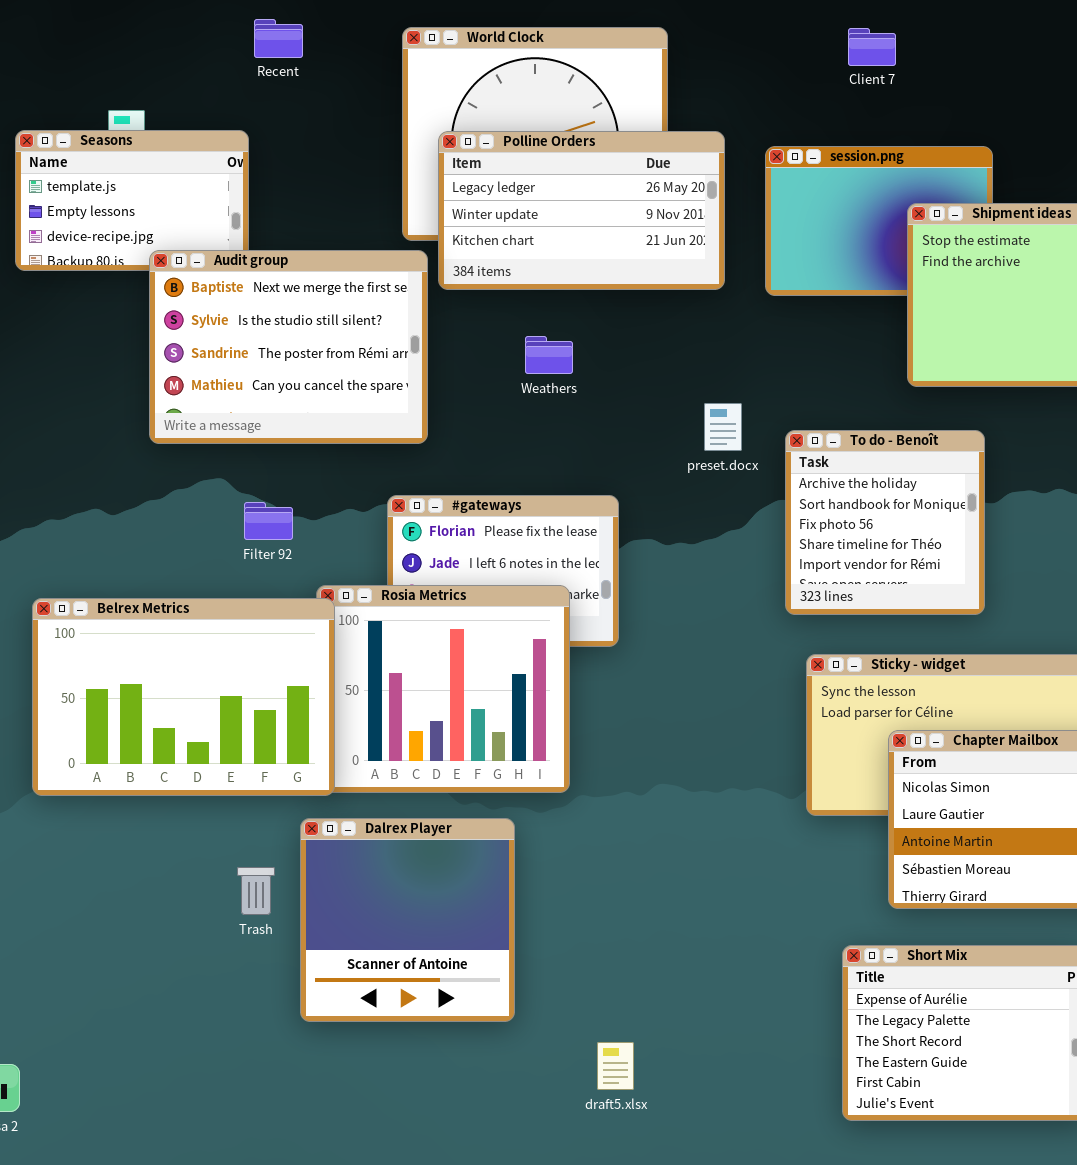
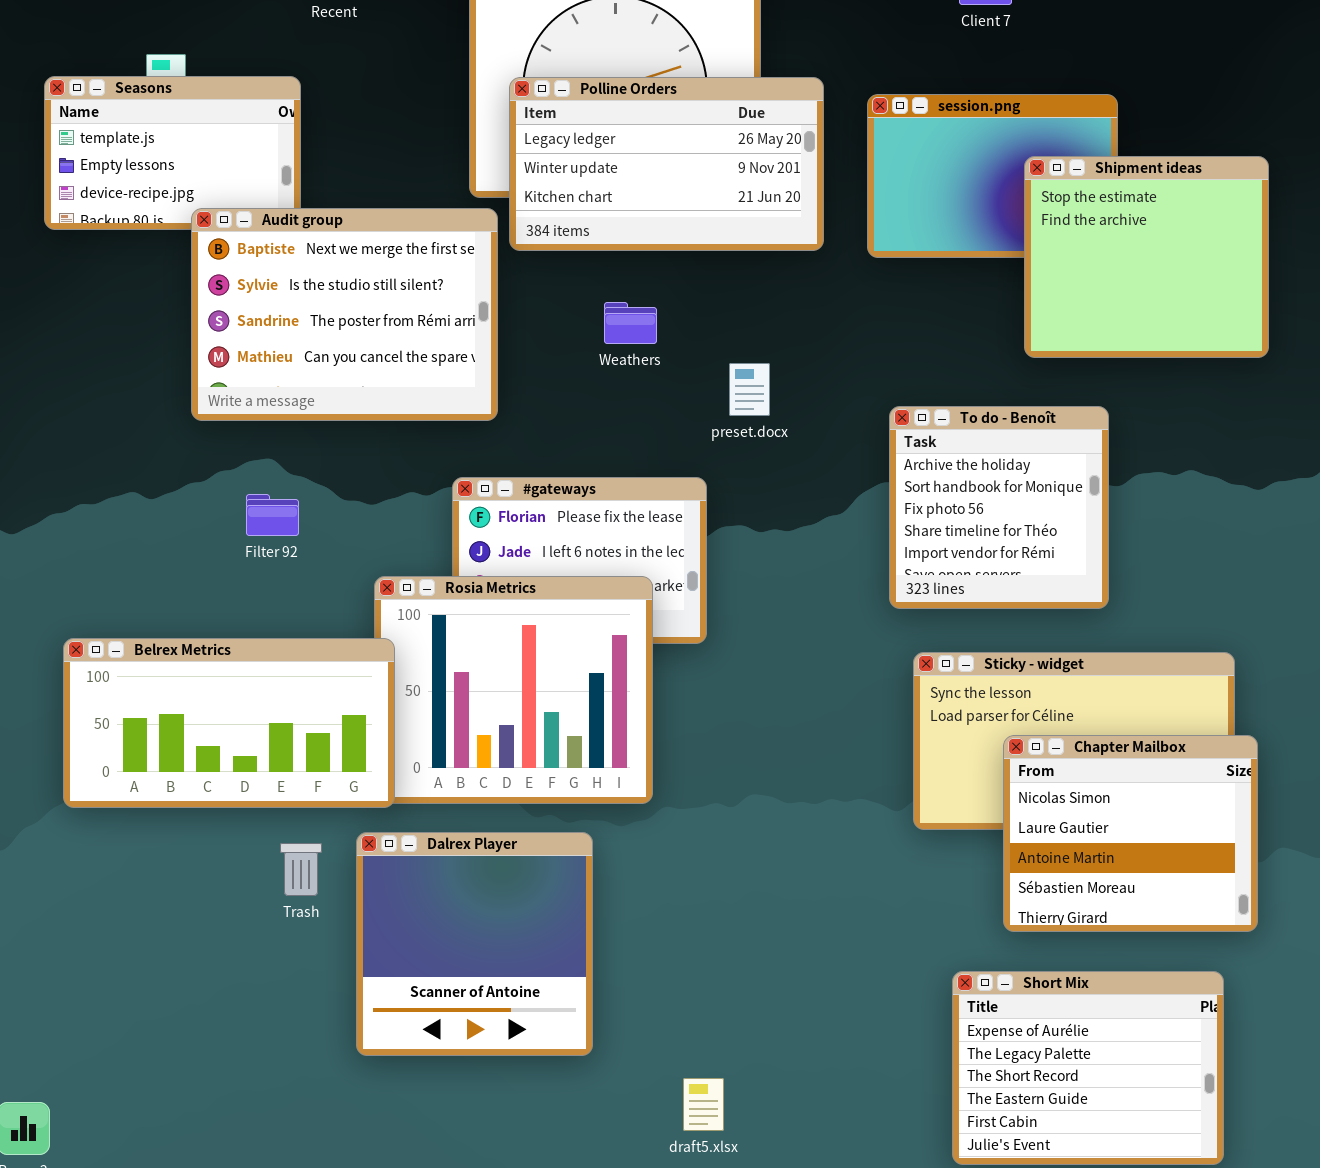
preset.docx: [704,403,742,451] -> [729,363,770,416], moved
Filter 92: [244,502,293,540] -> [246,494,299,536], moved
Belrex Metrics: [32,598,335,796] -> [63,638,395,808], resized
Trash: [237,867,275,915] -> [280,843,322,896], moved

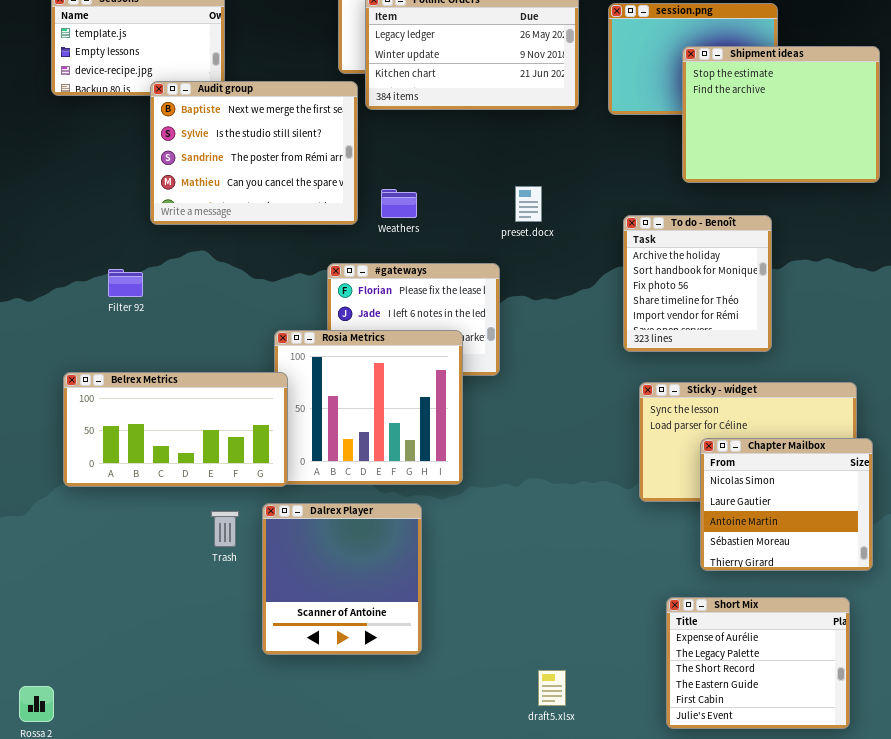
Shipment ideas: [1024,156,1269,358] -> [682,46,880,183], resized
Weathers: [604,302,657,344] -> [381,189,417,218], moved
Filter 92: [246,494,299,536] -> [108,269,143,297], moved
draft5.xlsx: [683,1078,724,1131] -> [538,670,566,706], moved

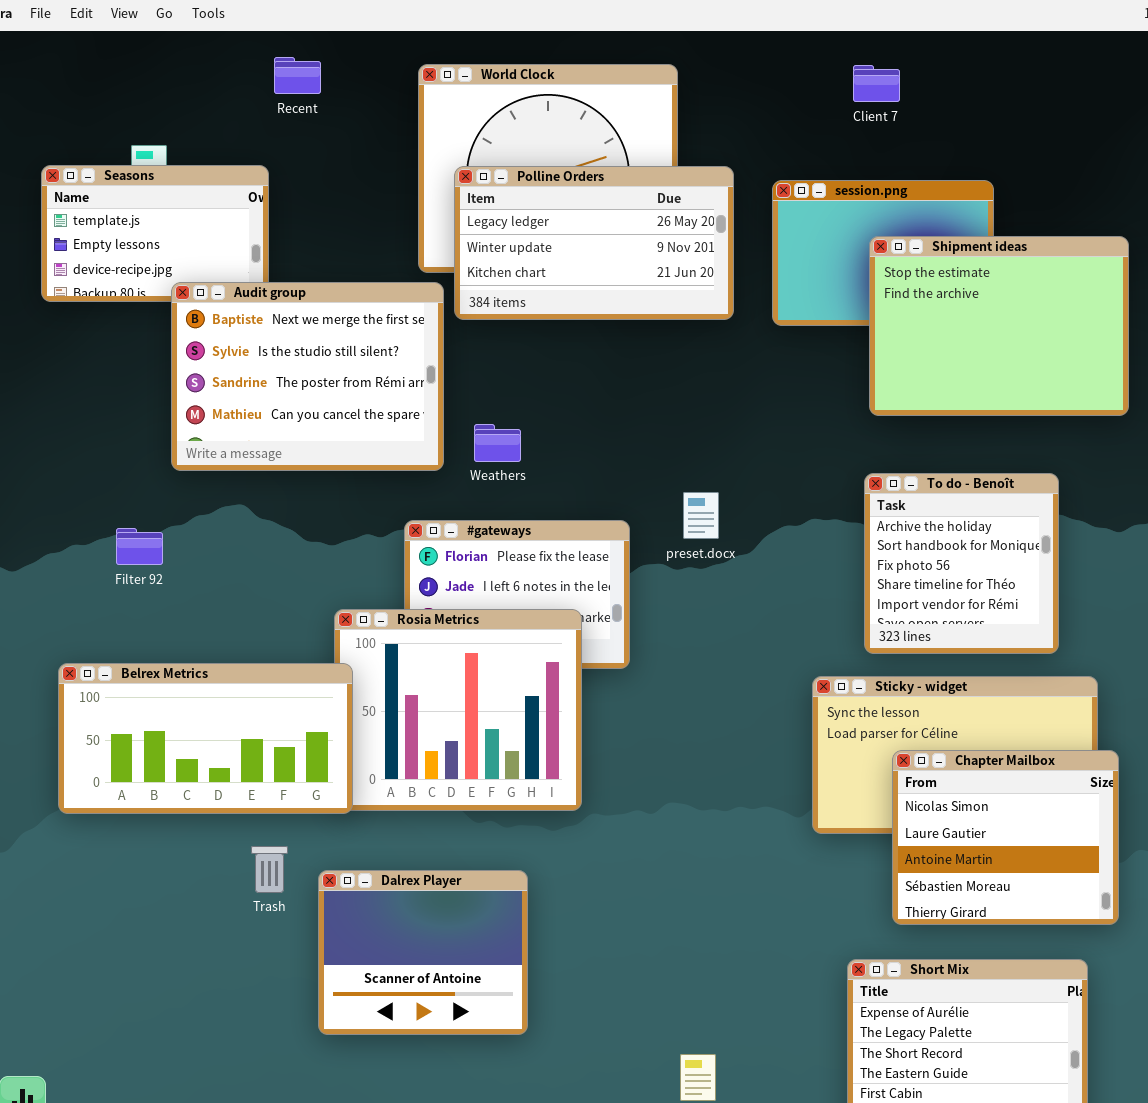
preset.docx: [515,186,542,222] -> [683,492,719,539], moved
To do - Benoît: [623,215,772,352] -> [864,473,1059,654], moved
Dalrex Player: [262,503,422,655] -> [318,870,528,1035], resized

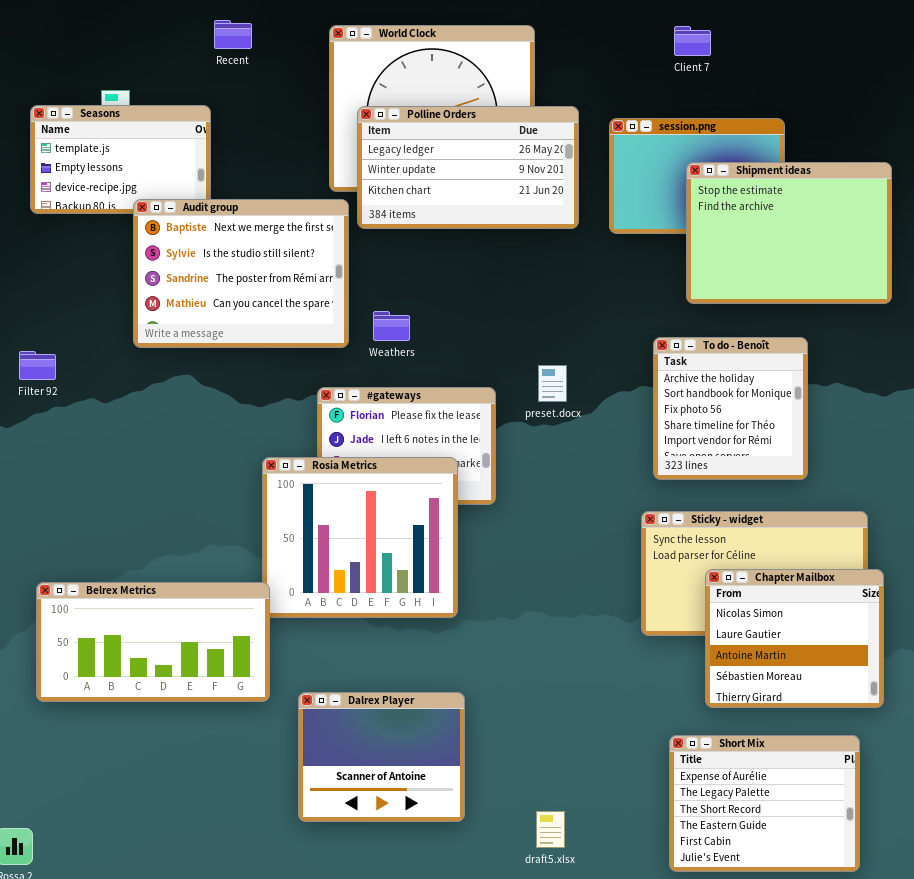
To do - Benoît: [864,473,1059,654] -> [653,337,808,480], moved
Filter 92: [116,528,163,565] -> [19,351,56,380], moved
Belrex Metrics: [58,663,353,814] -> [36,582,270,702], moved
Dalrex Player: [318,870,528,1035] -> [298,692,465,822], moved

